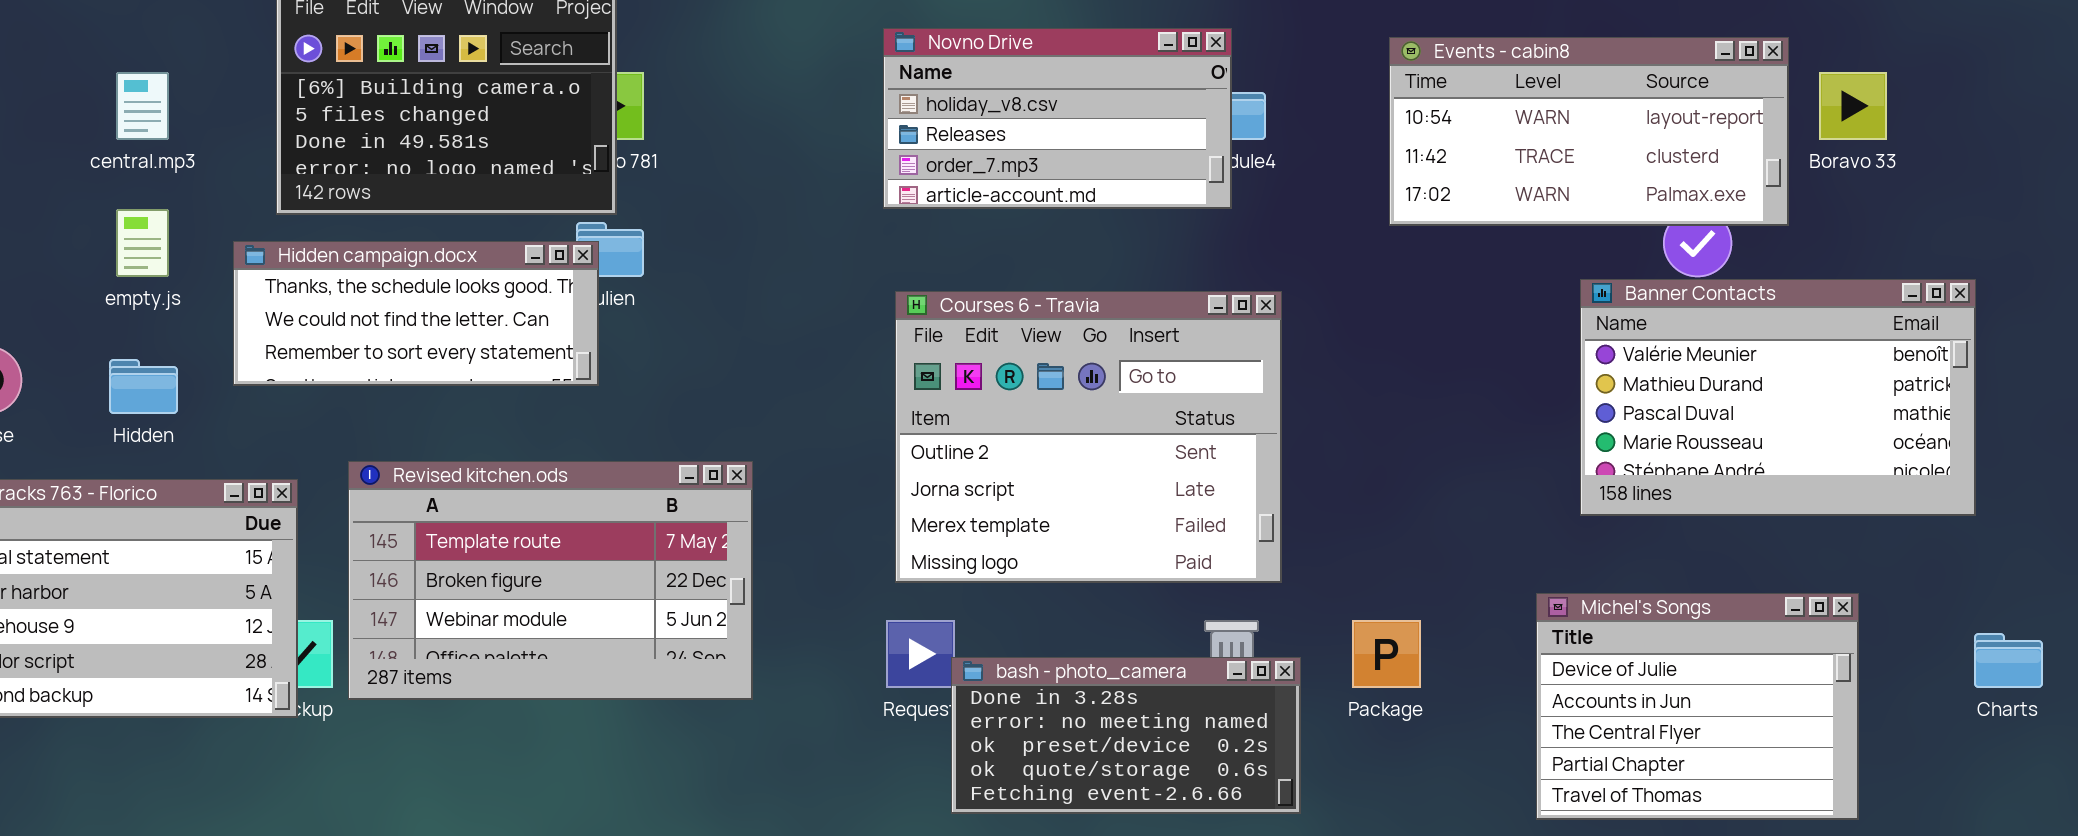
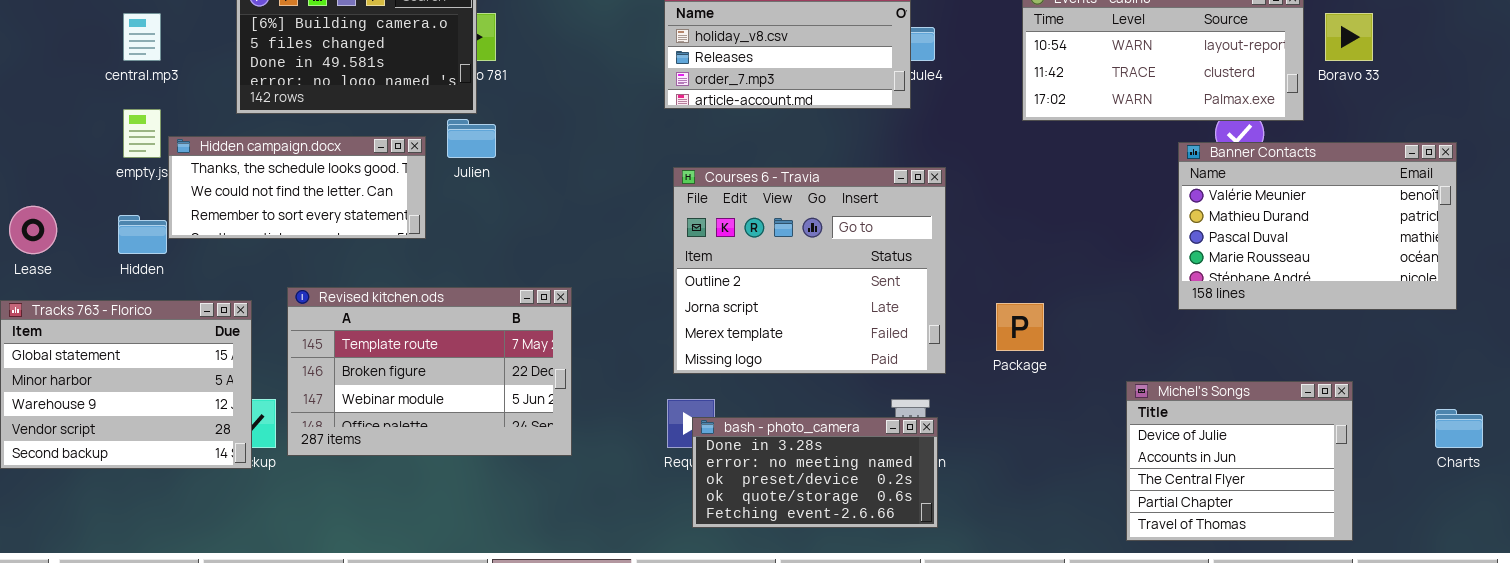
Hidden campaign.docx: [233,241,599,386] -> [168,136,426,239], moved
Banner Contacts: [1580,279,1976,516] -> [1178,142,1457,310], moved
Package: [1352,620,1421,688] -> [996,303,1044,351], moved
bash - photo_camera: [951,657,1301,814] -> [692,417,938,528], moved

